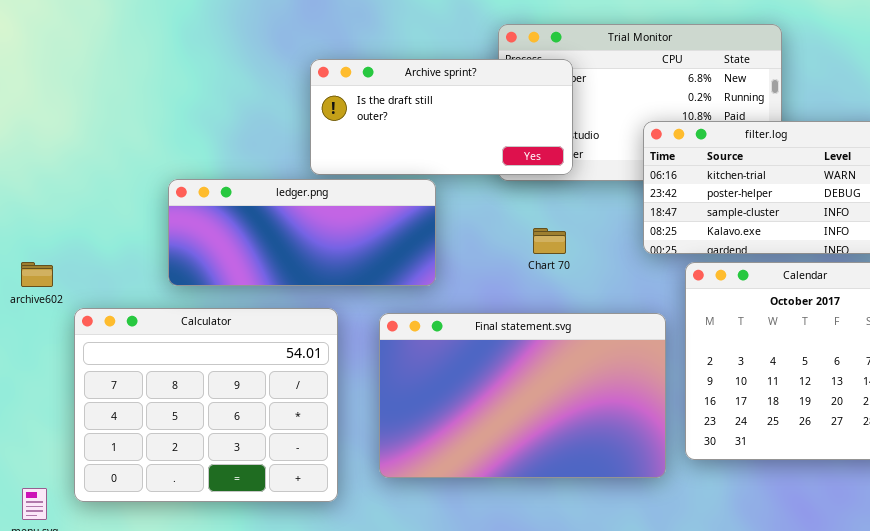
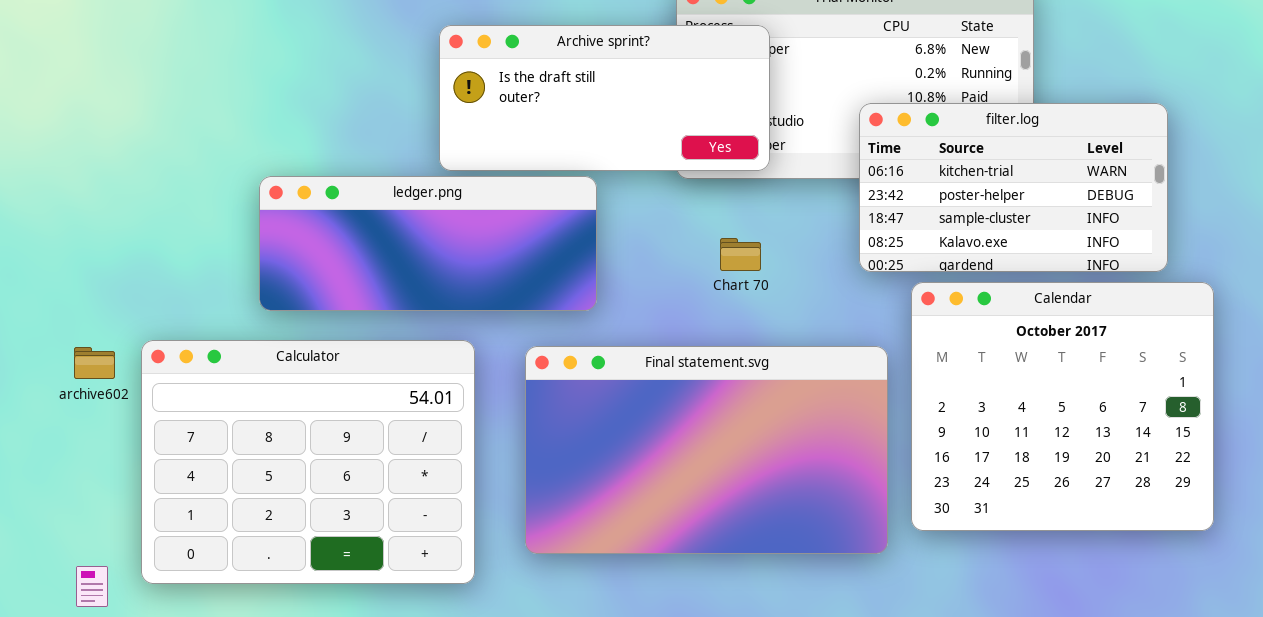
archive602: [21,262,53,287] -> [74,347,115,379], moved

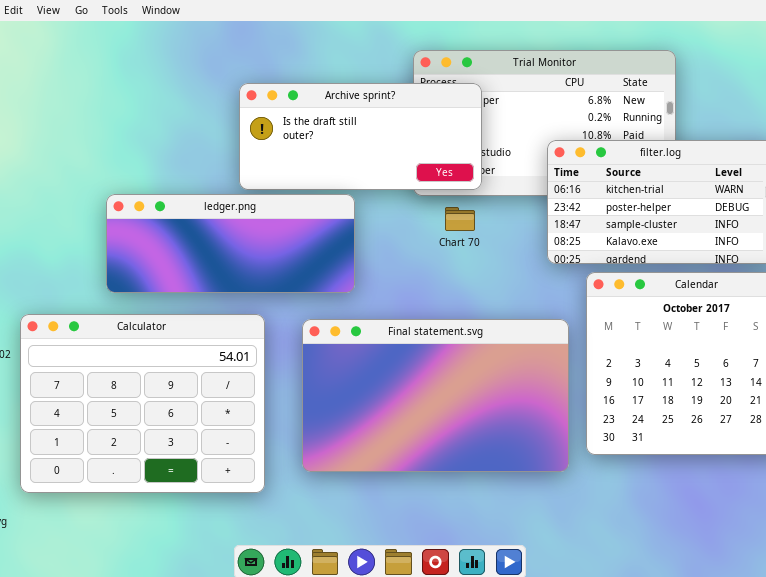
Chart 70: [720,238,761,271] -> [445,207,475,231], moved

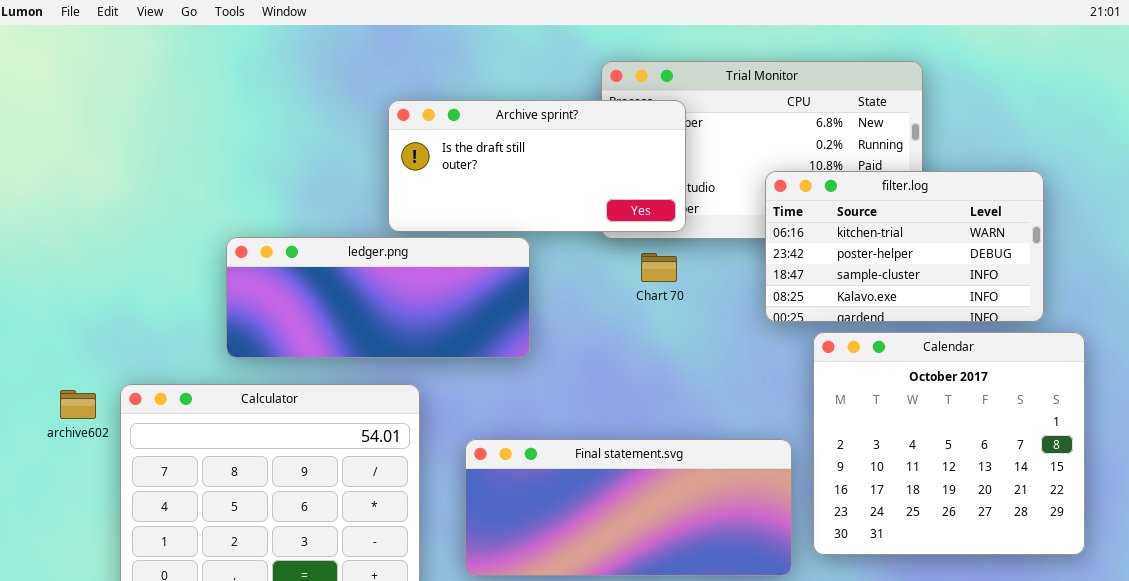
Final statement.svg: [302,319,569,472] -> [465,439,792,576], resized

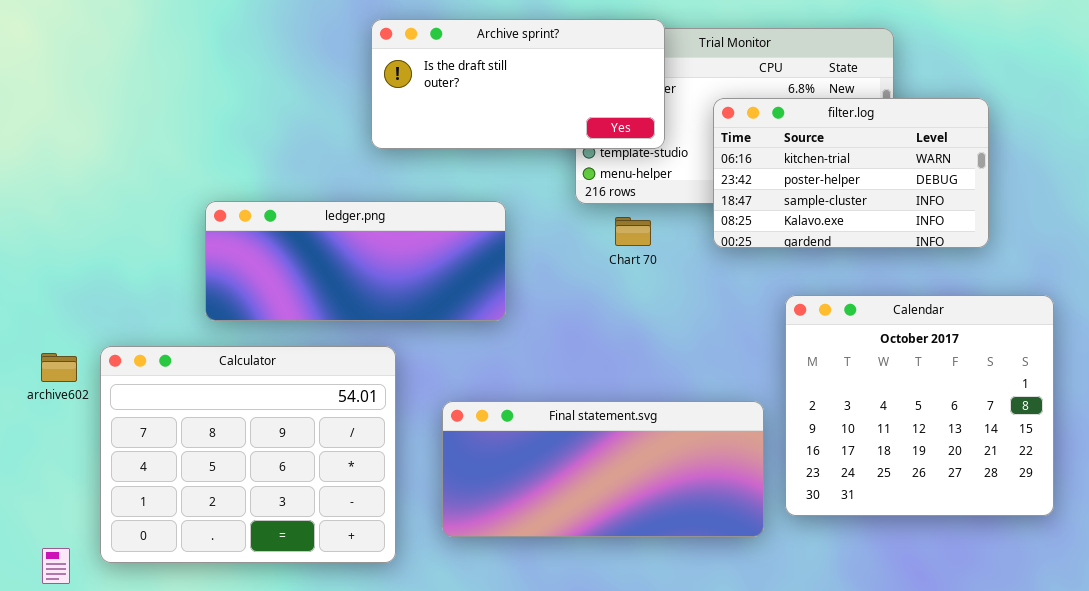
Archive sprint?: [388,100,686,232] -> [371,19,665,149], moved
filter.log: [765,171,1044,322] -> [713,98,989,248], moved

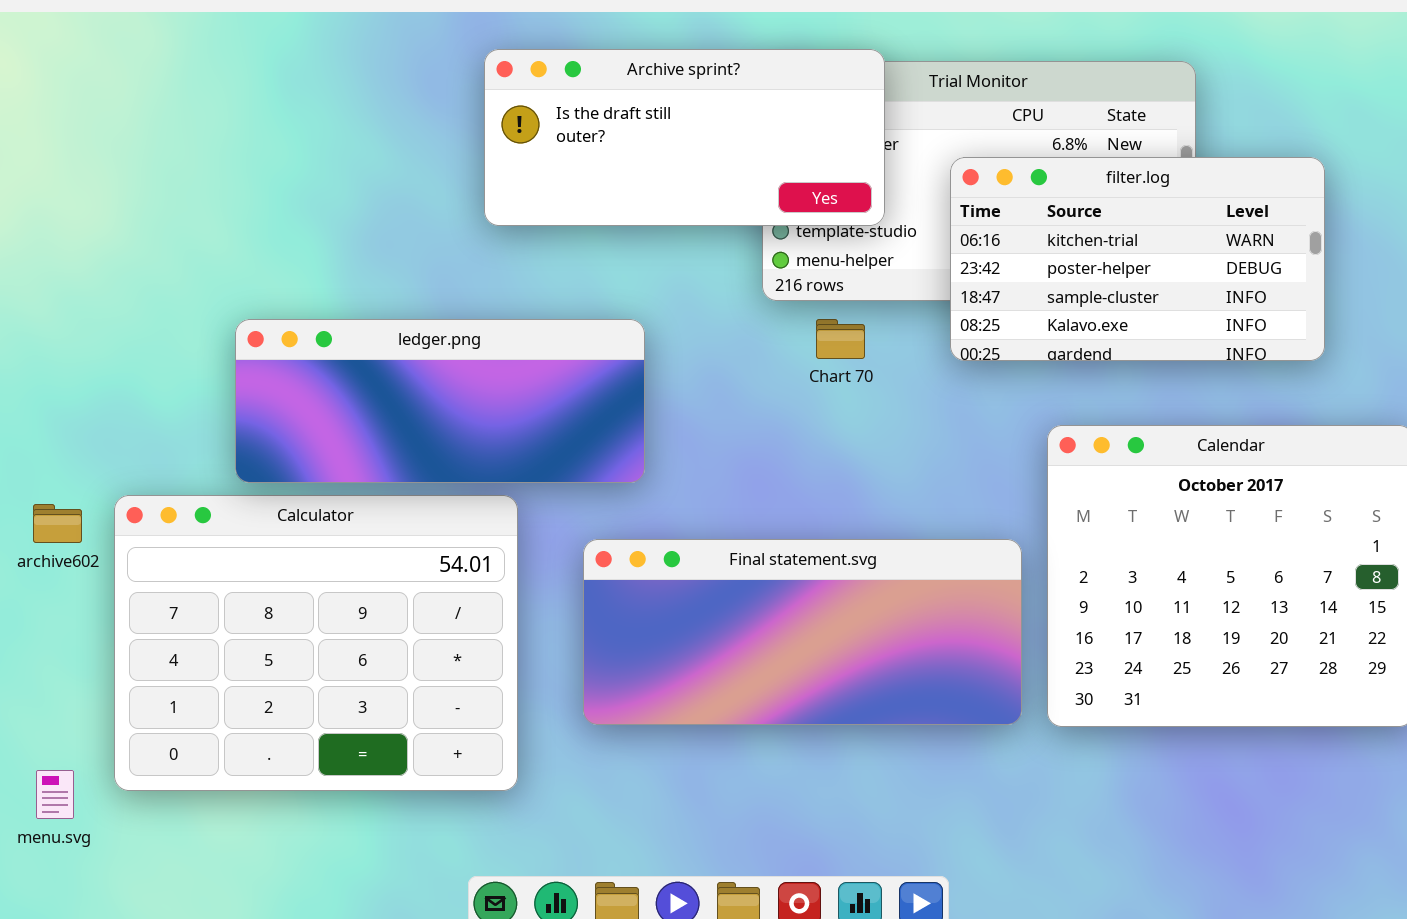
ledger.png: [205,201,506,321] -> [235,319,645,483], moved
Final statement.svg: [442,401,764,537] -> [583,539,1022,725], moved

